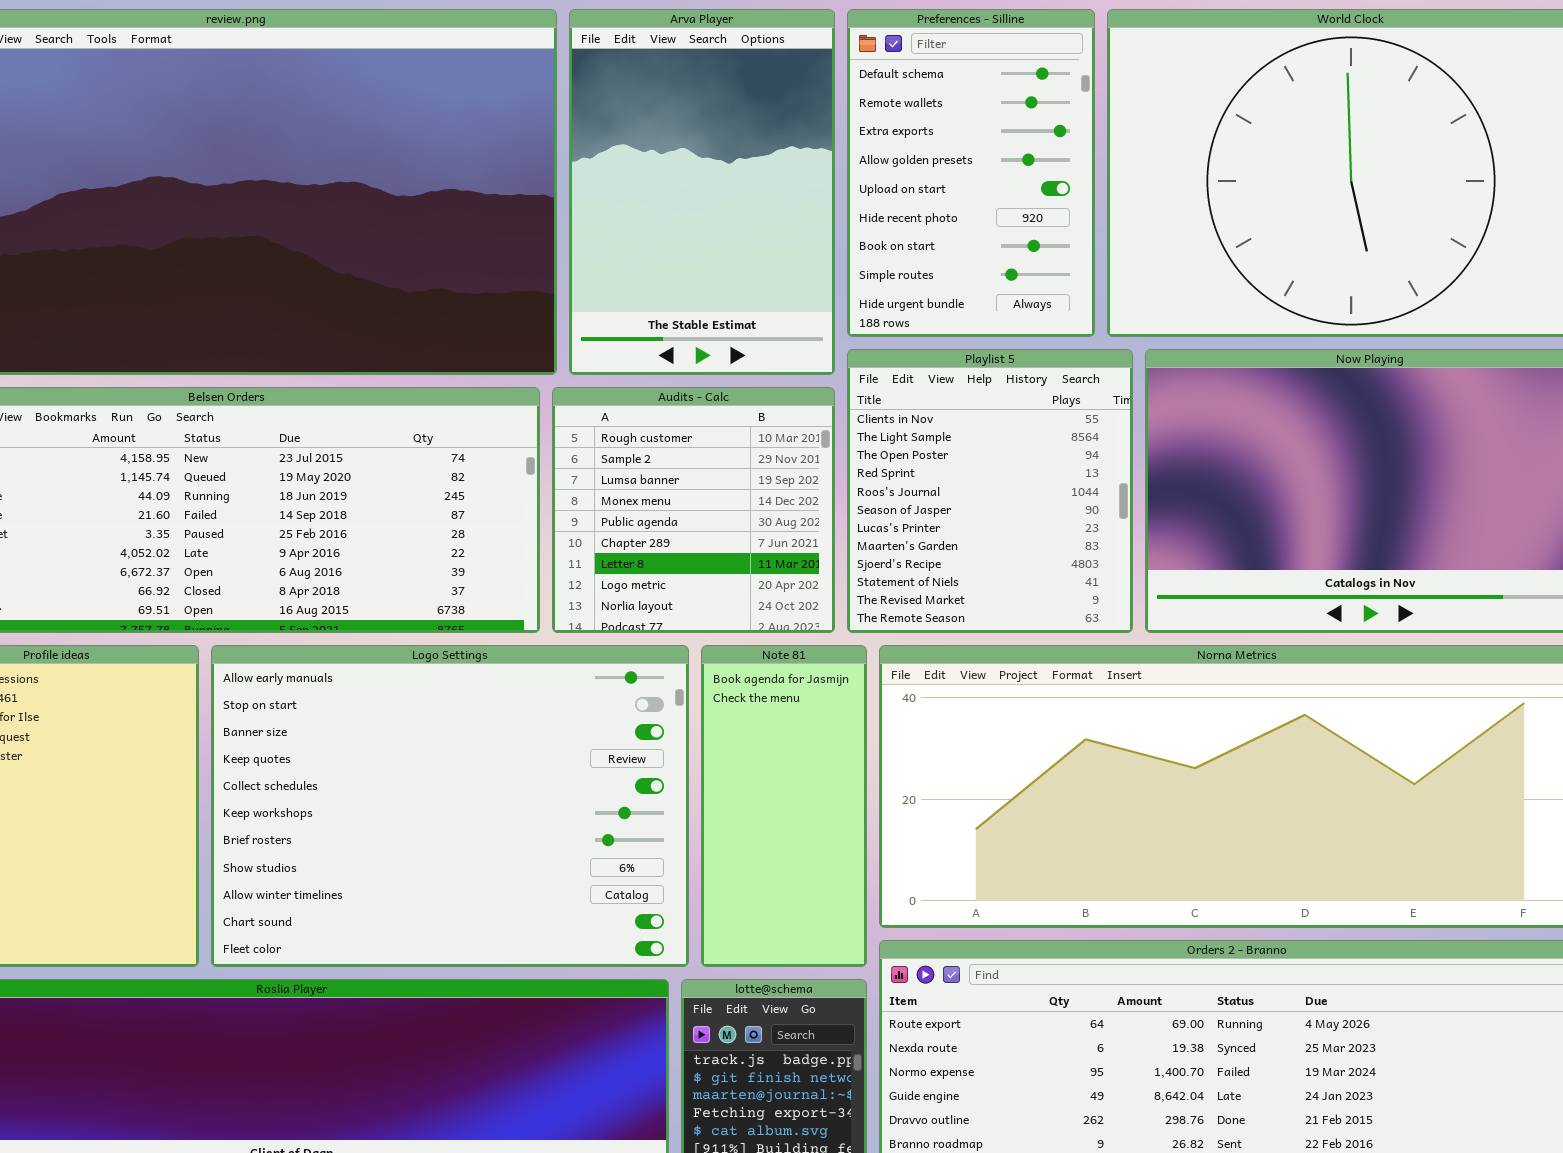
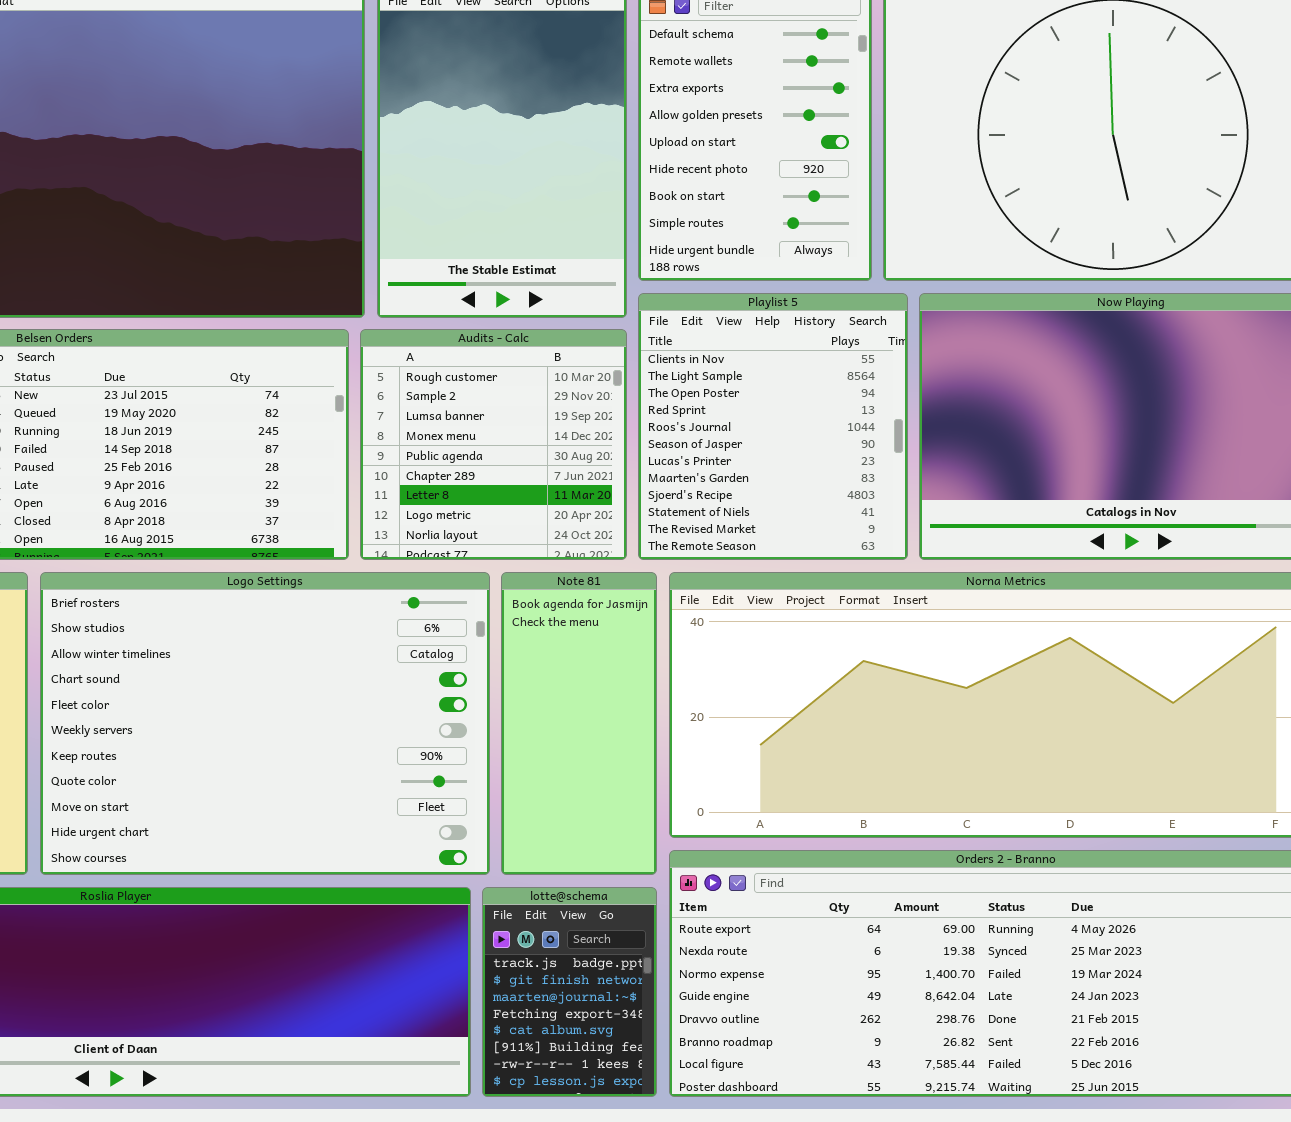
Logo Settings: [211,645,689,967] -> [40,572,490,875], scrolled down 6 rows

